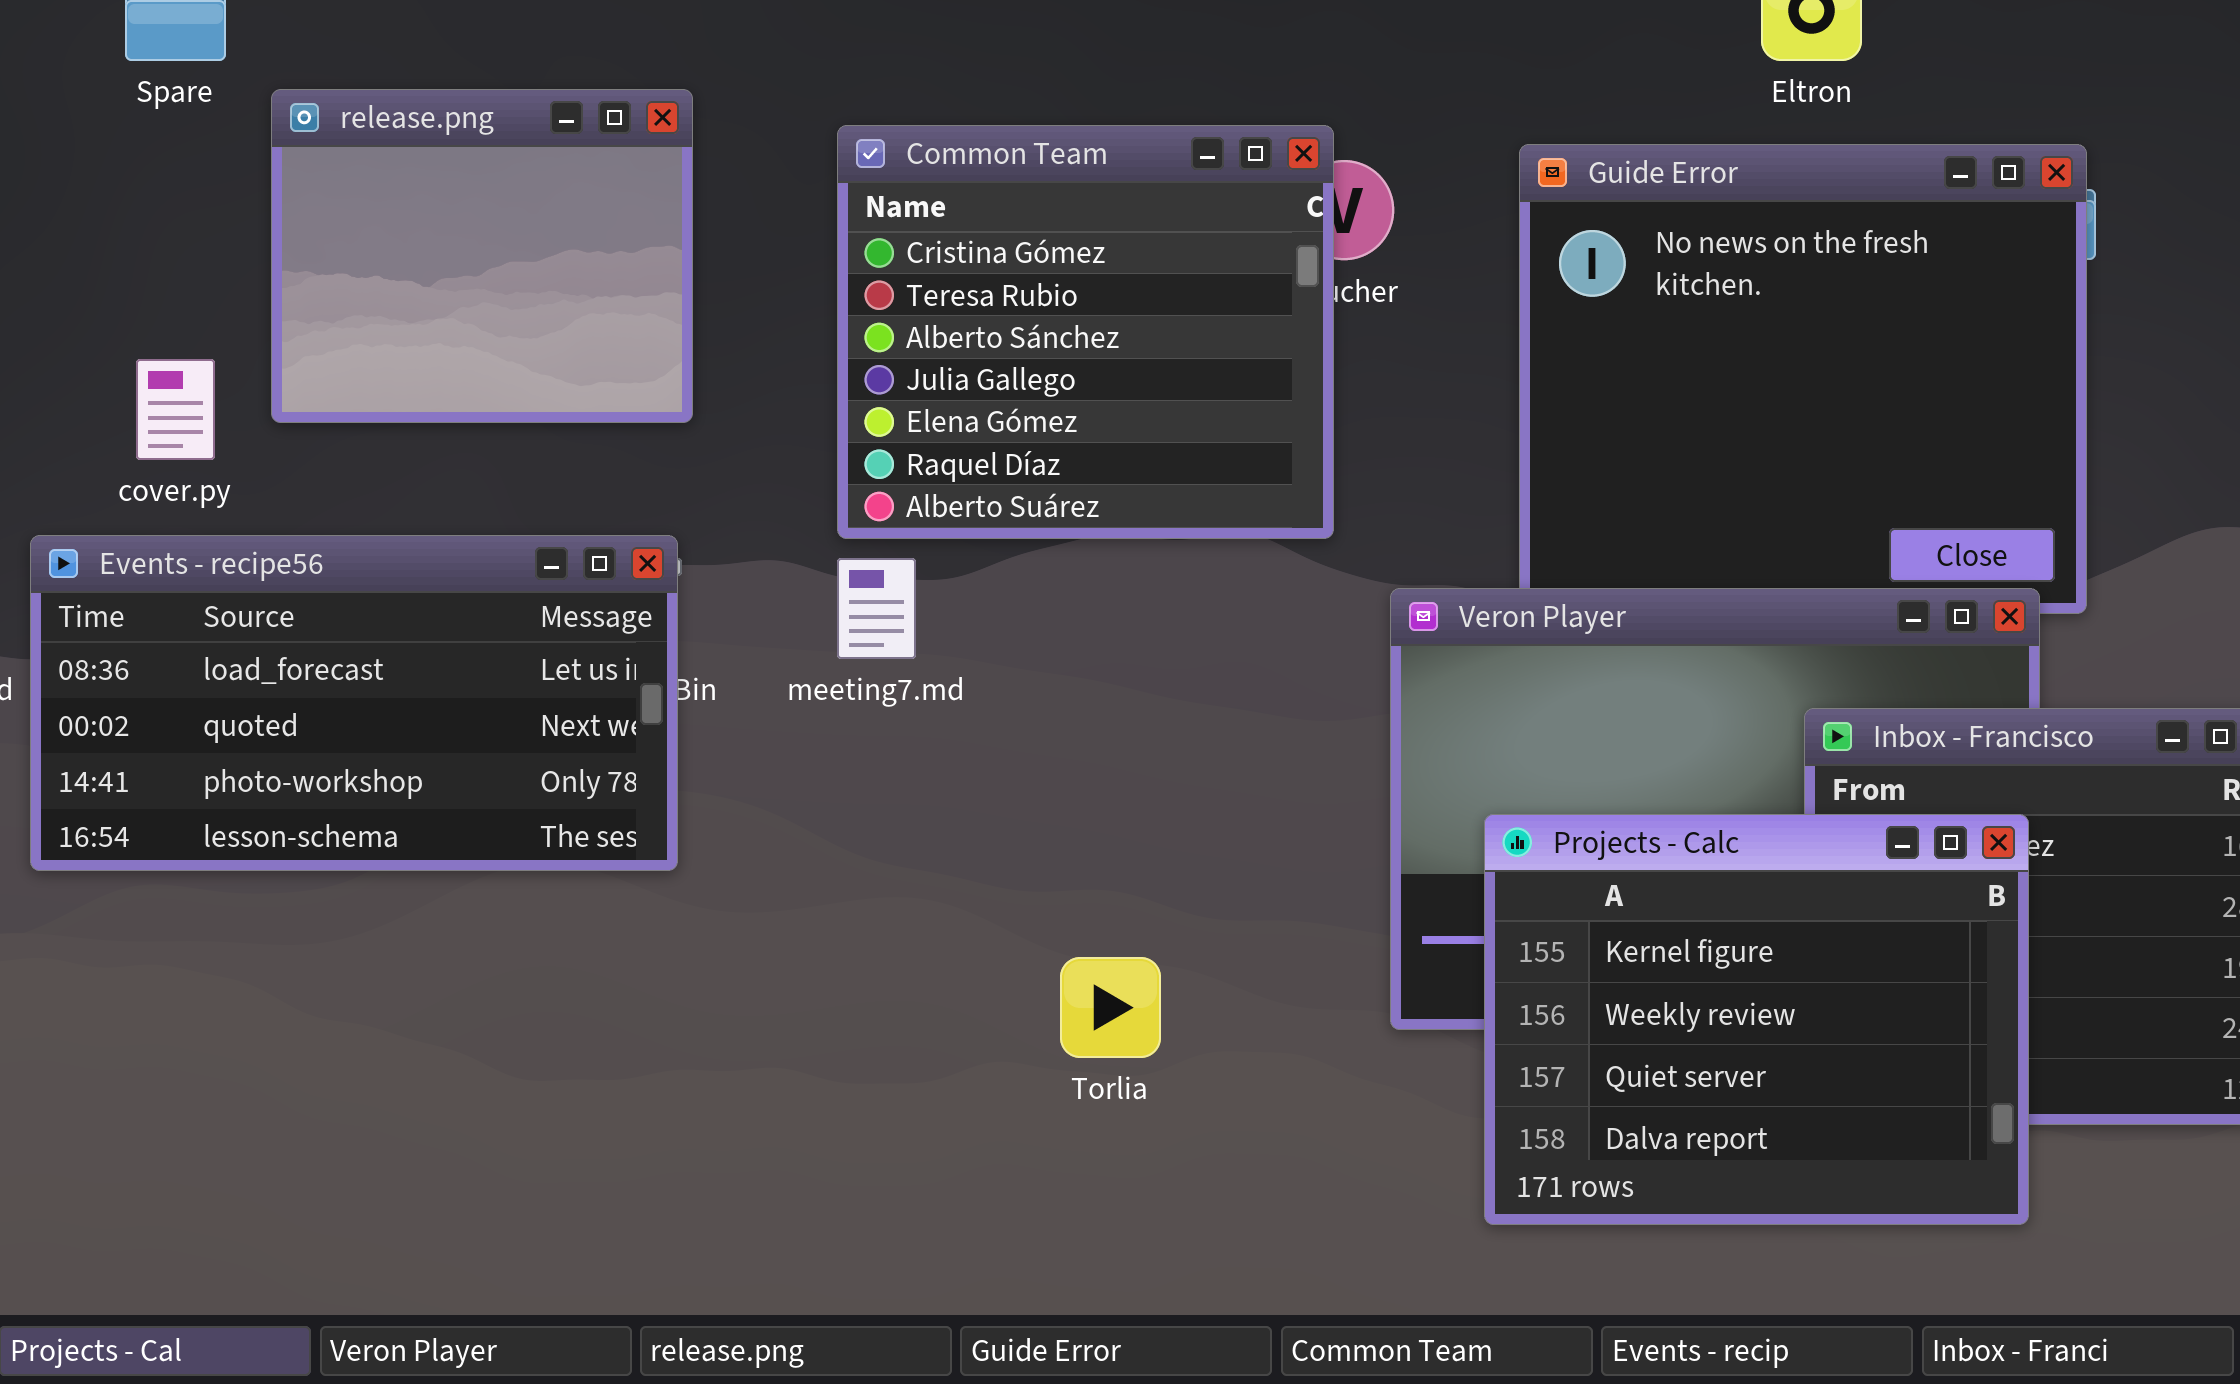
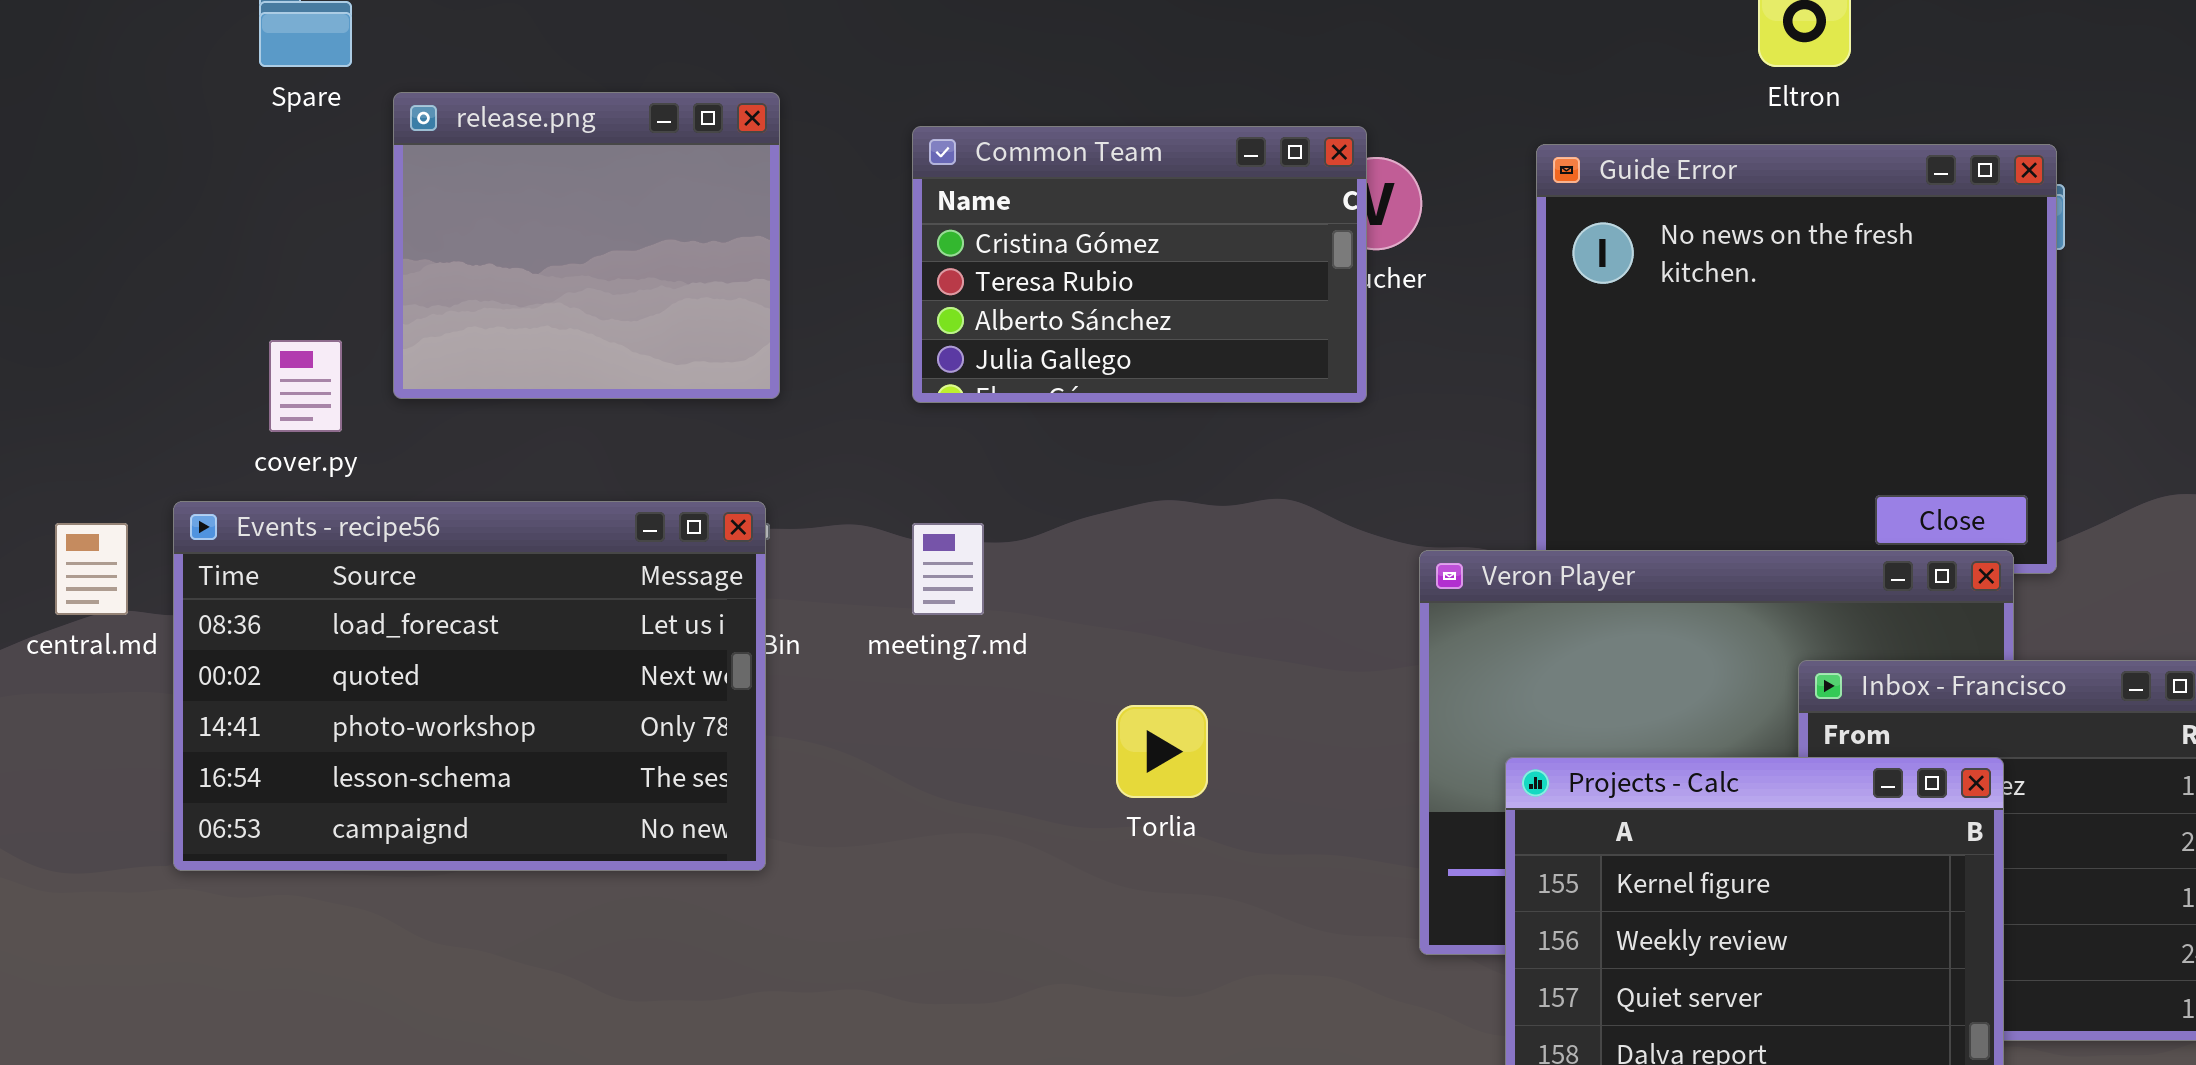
Common Team: [837,125,1334,539] -> [912,126,1367,403], resized
Events - recipe56: [30,535,678,871] -> [173,501,766,871], resized
Torlia: [1060,957,1161,1058] -> [1116,705,1208,798], moved

